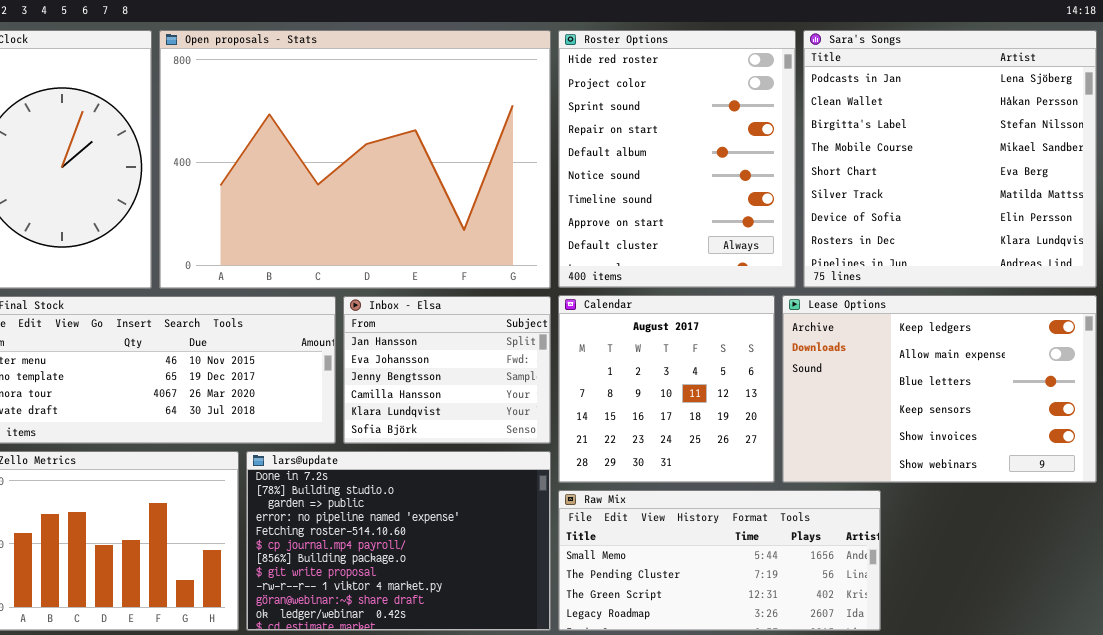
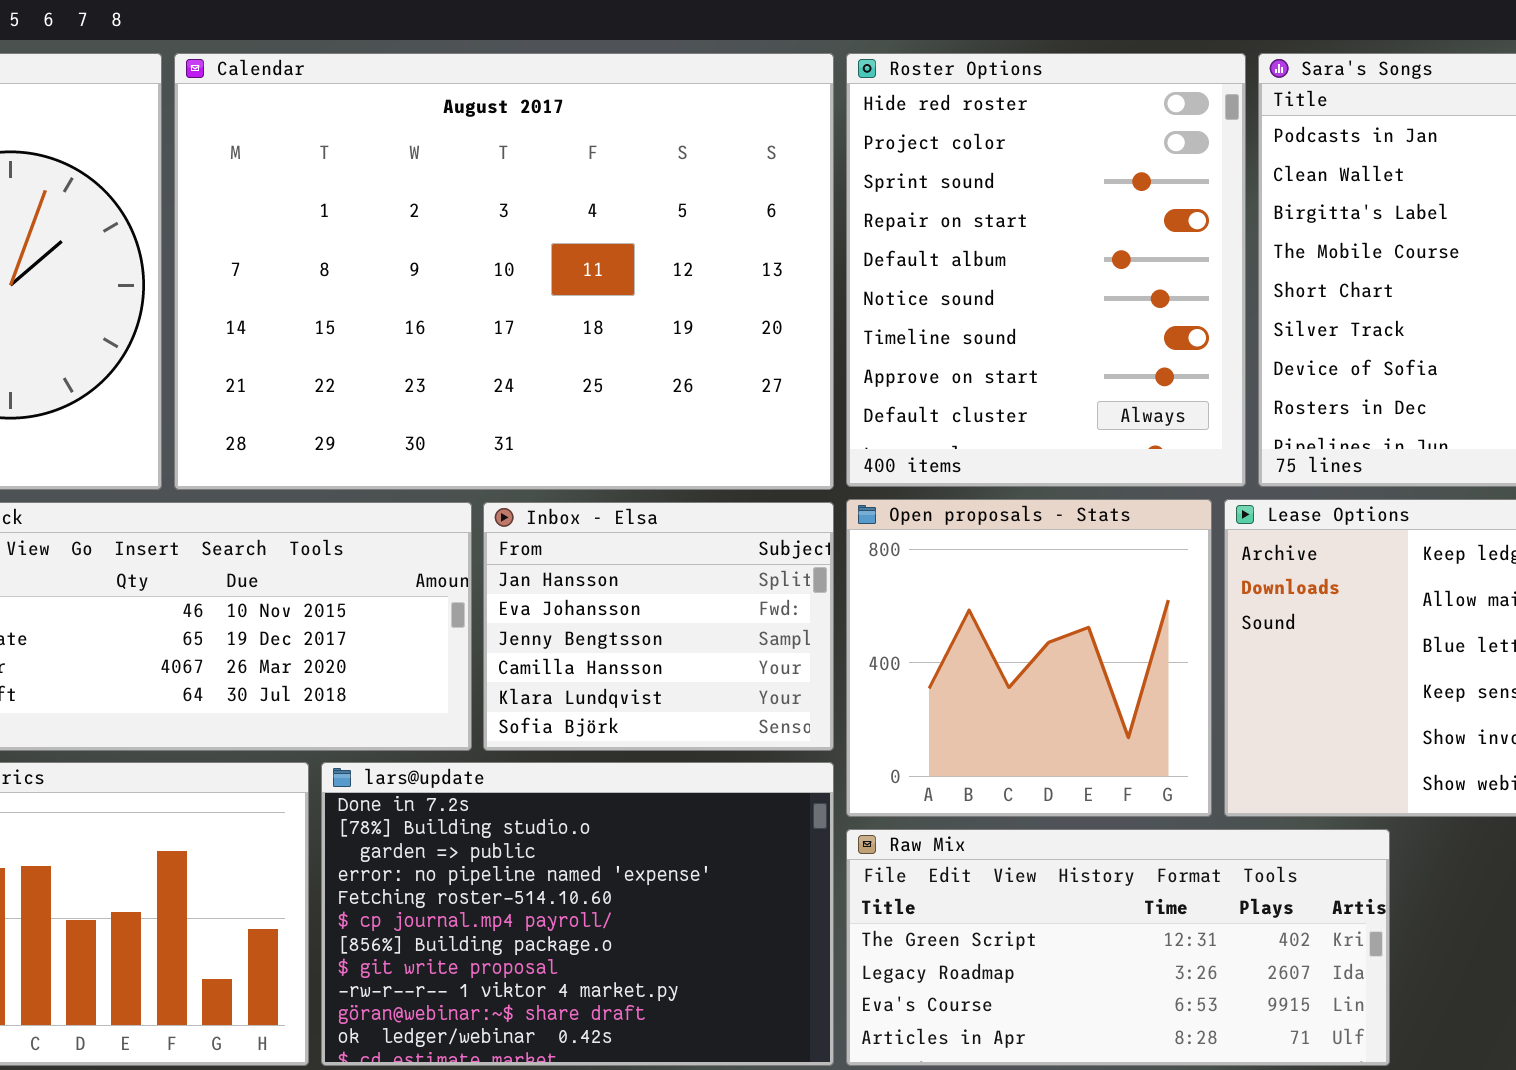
Open proposals - Stats: [159,30,551,289] -> [846,499,1212,817], moved, resized
Calendar: [558,295,775,483] -> [174,53,834,490], moved, resized
Raw Mix: [558,490,881,631] -> [846,829,1390,1066], scrolled down 2 rows

